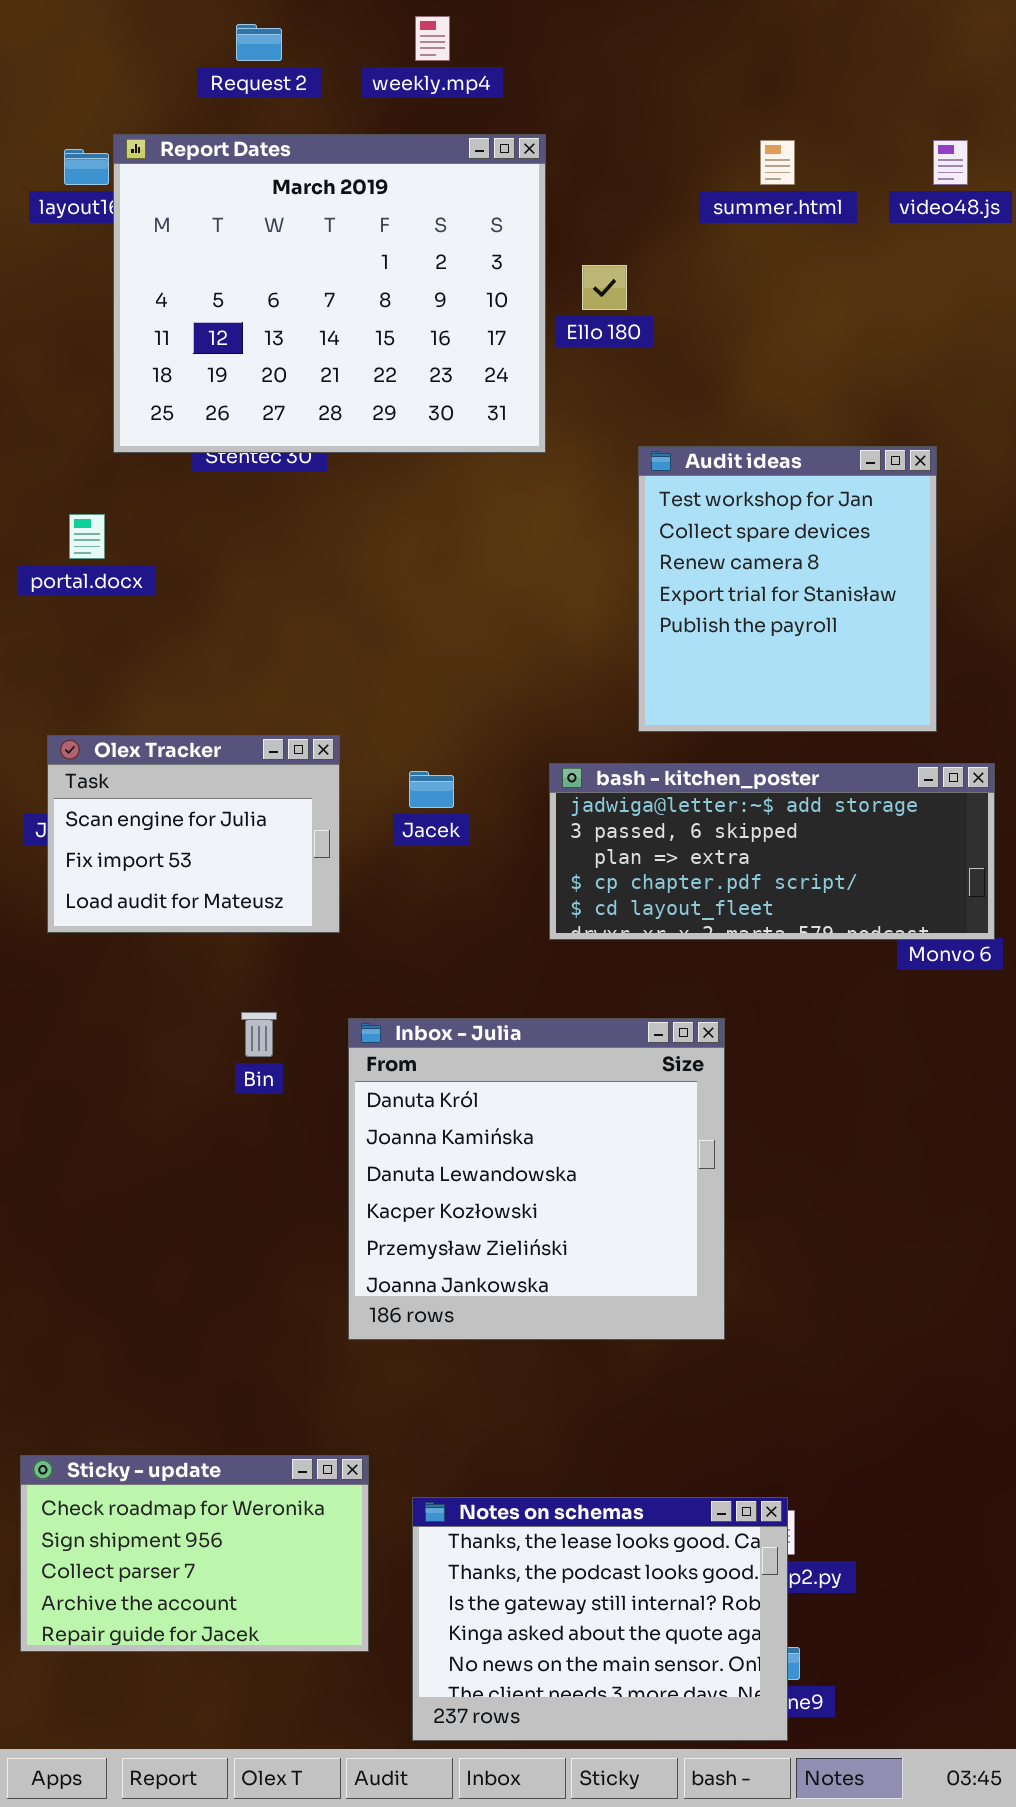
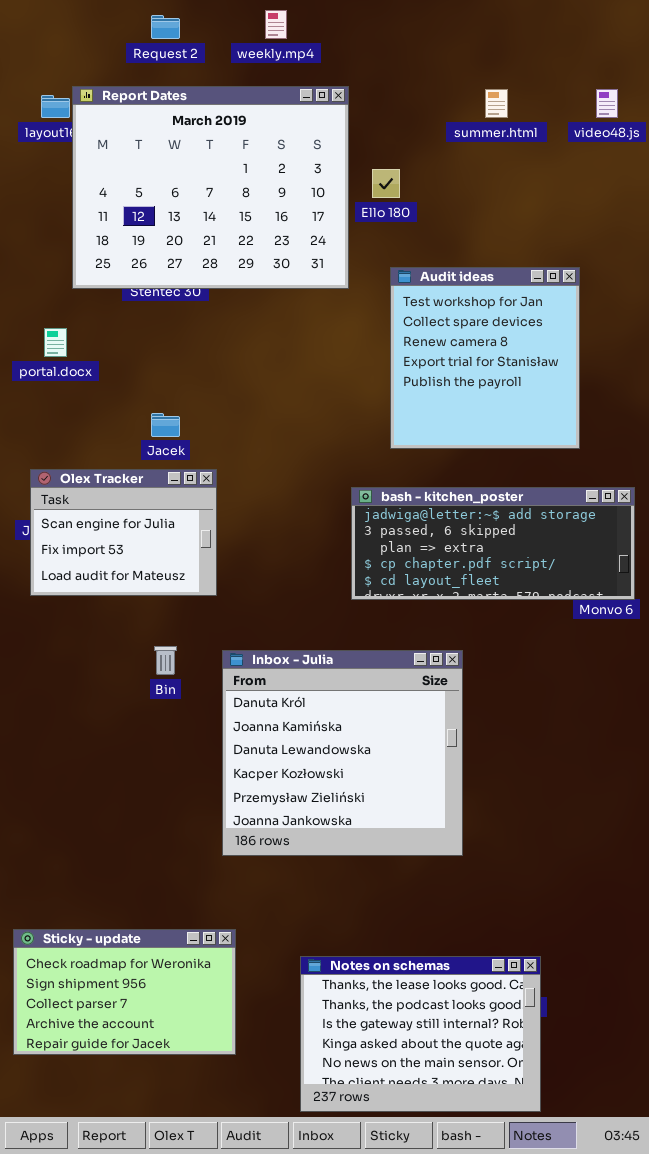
Audit ideas: [638,446,937,732] -> [390,267,580,449], moved
Jacek: [409,771,454,808] -> [151,413,180,437], moved
Notes on schemas: [412,1497,788,1741] -> [300,956,541,1112], moved

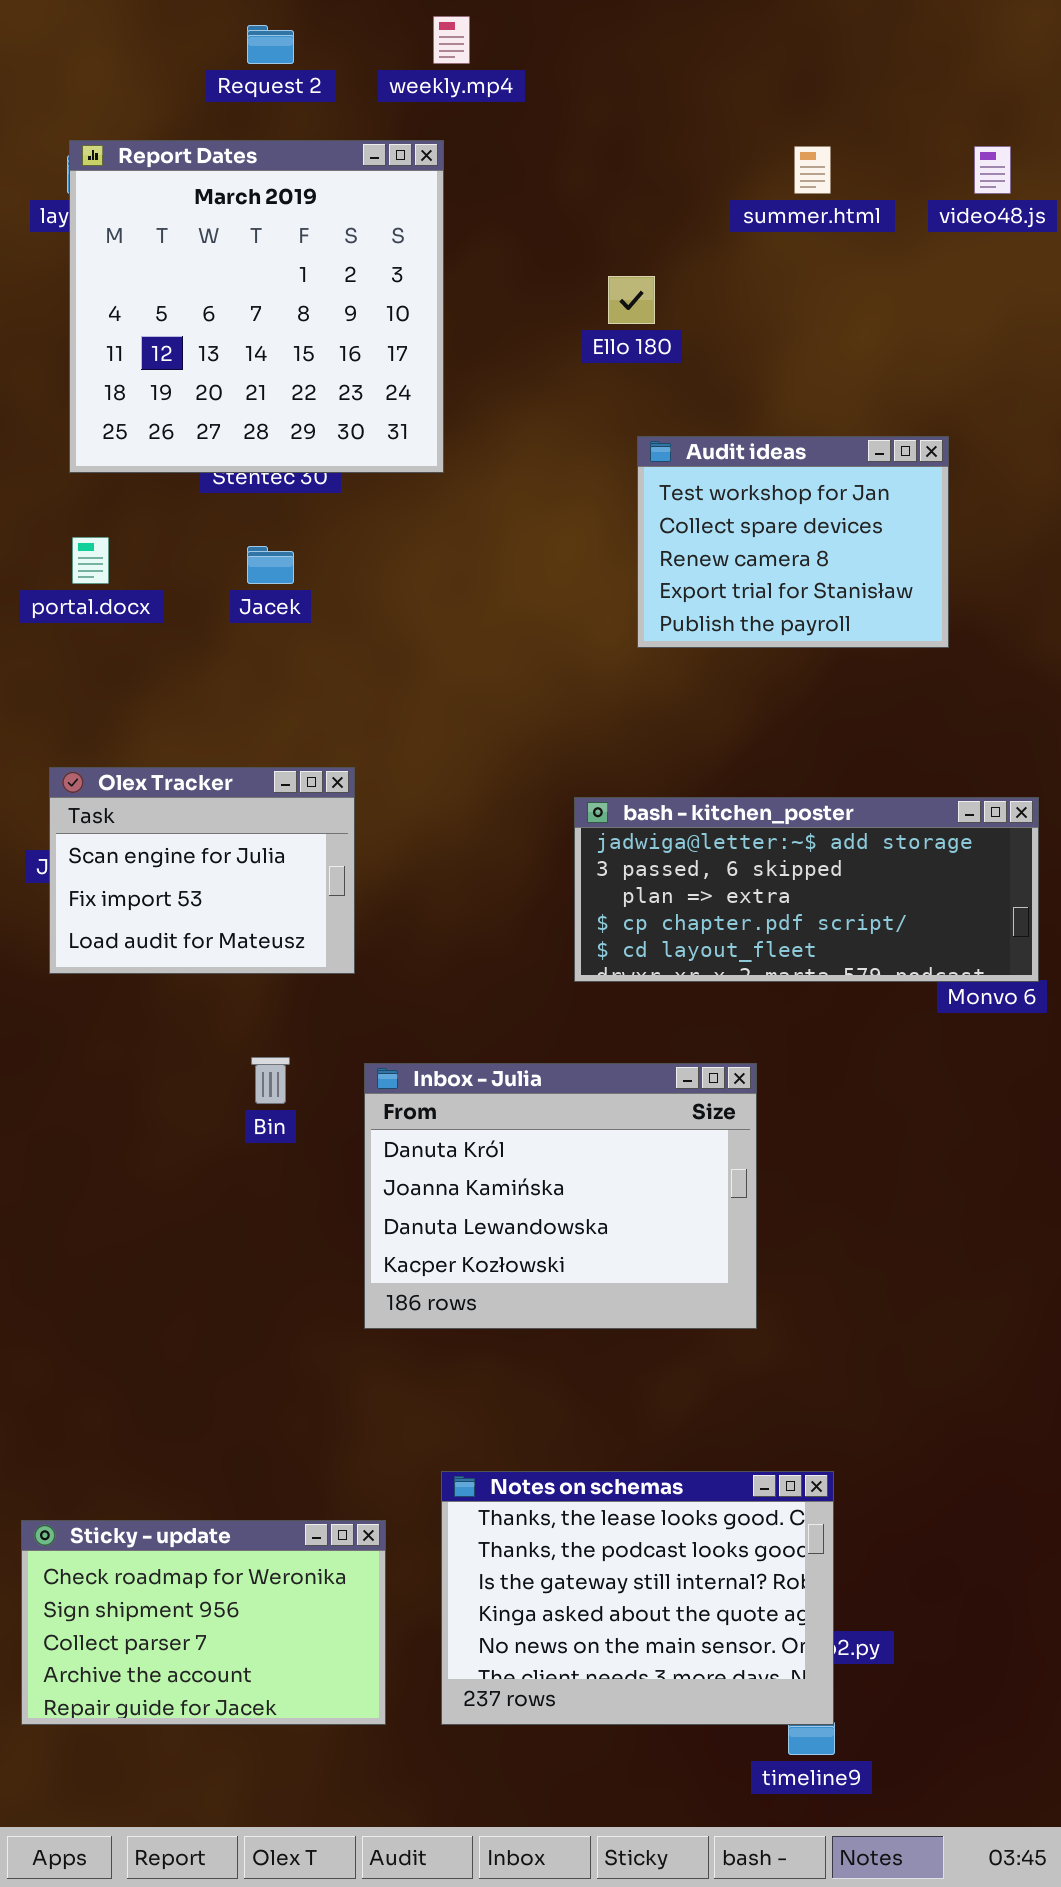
Report Dates: [72,86,349,289] -> [69,140,444,473], moved, resized
Audit ideas: [390,267,580,449] -> [637,436,949,648], resized
Jacek: [151,413,180,437] -> [247,546,294,584], moved
Inbox - Julia: [222,650,463,856] -> [364,1063,757,1329], resized
Notes on schemas: [300,956,541,1112] -> [441,1471,834,1725], moved

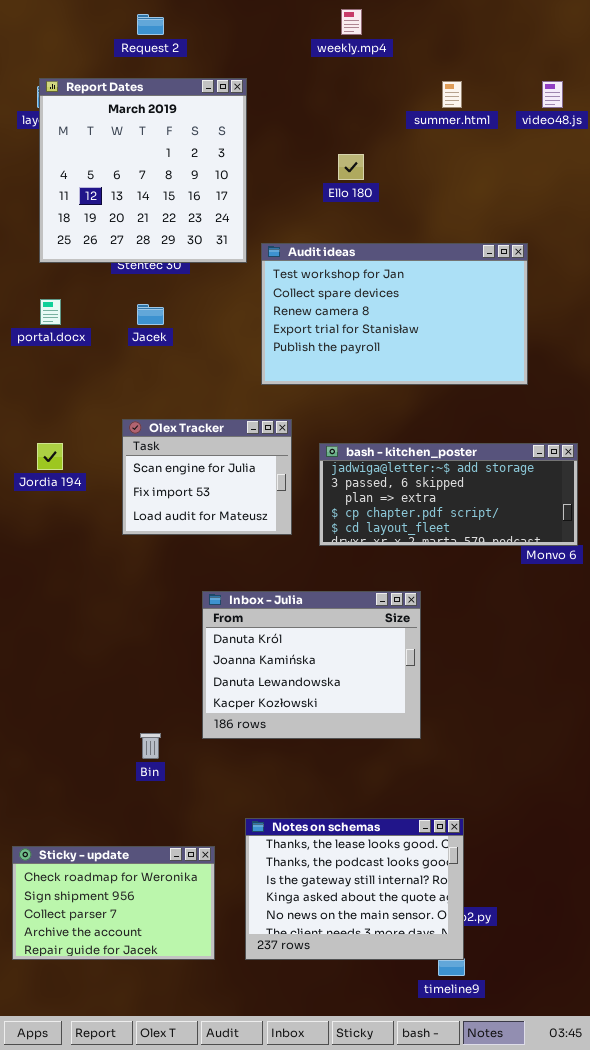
weekly.mp4: [433,16,470,64] -> [341,9,362,35], moved
Audit ideas: [637,436,949,648] -> [261,243,528,385], resized
Olex Tracker: [49,767,355,974] -> [122,419,292,535], moved
Bin: [251,1057,290,1104] -> [140,733,161,759], moved

